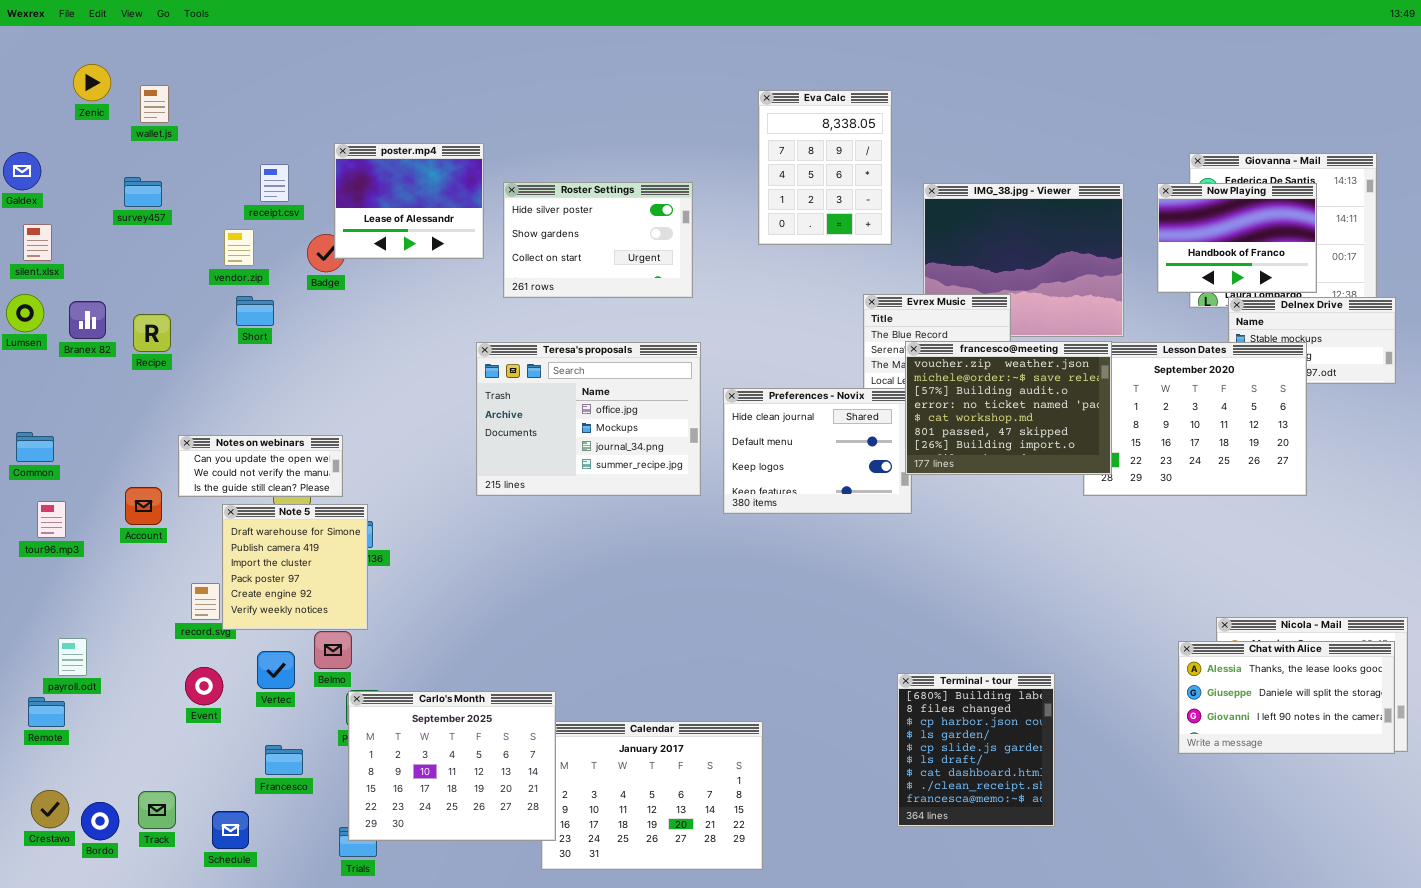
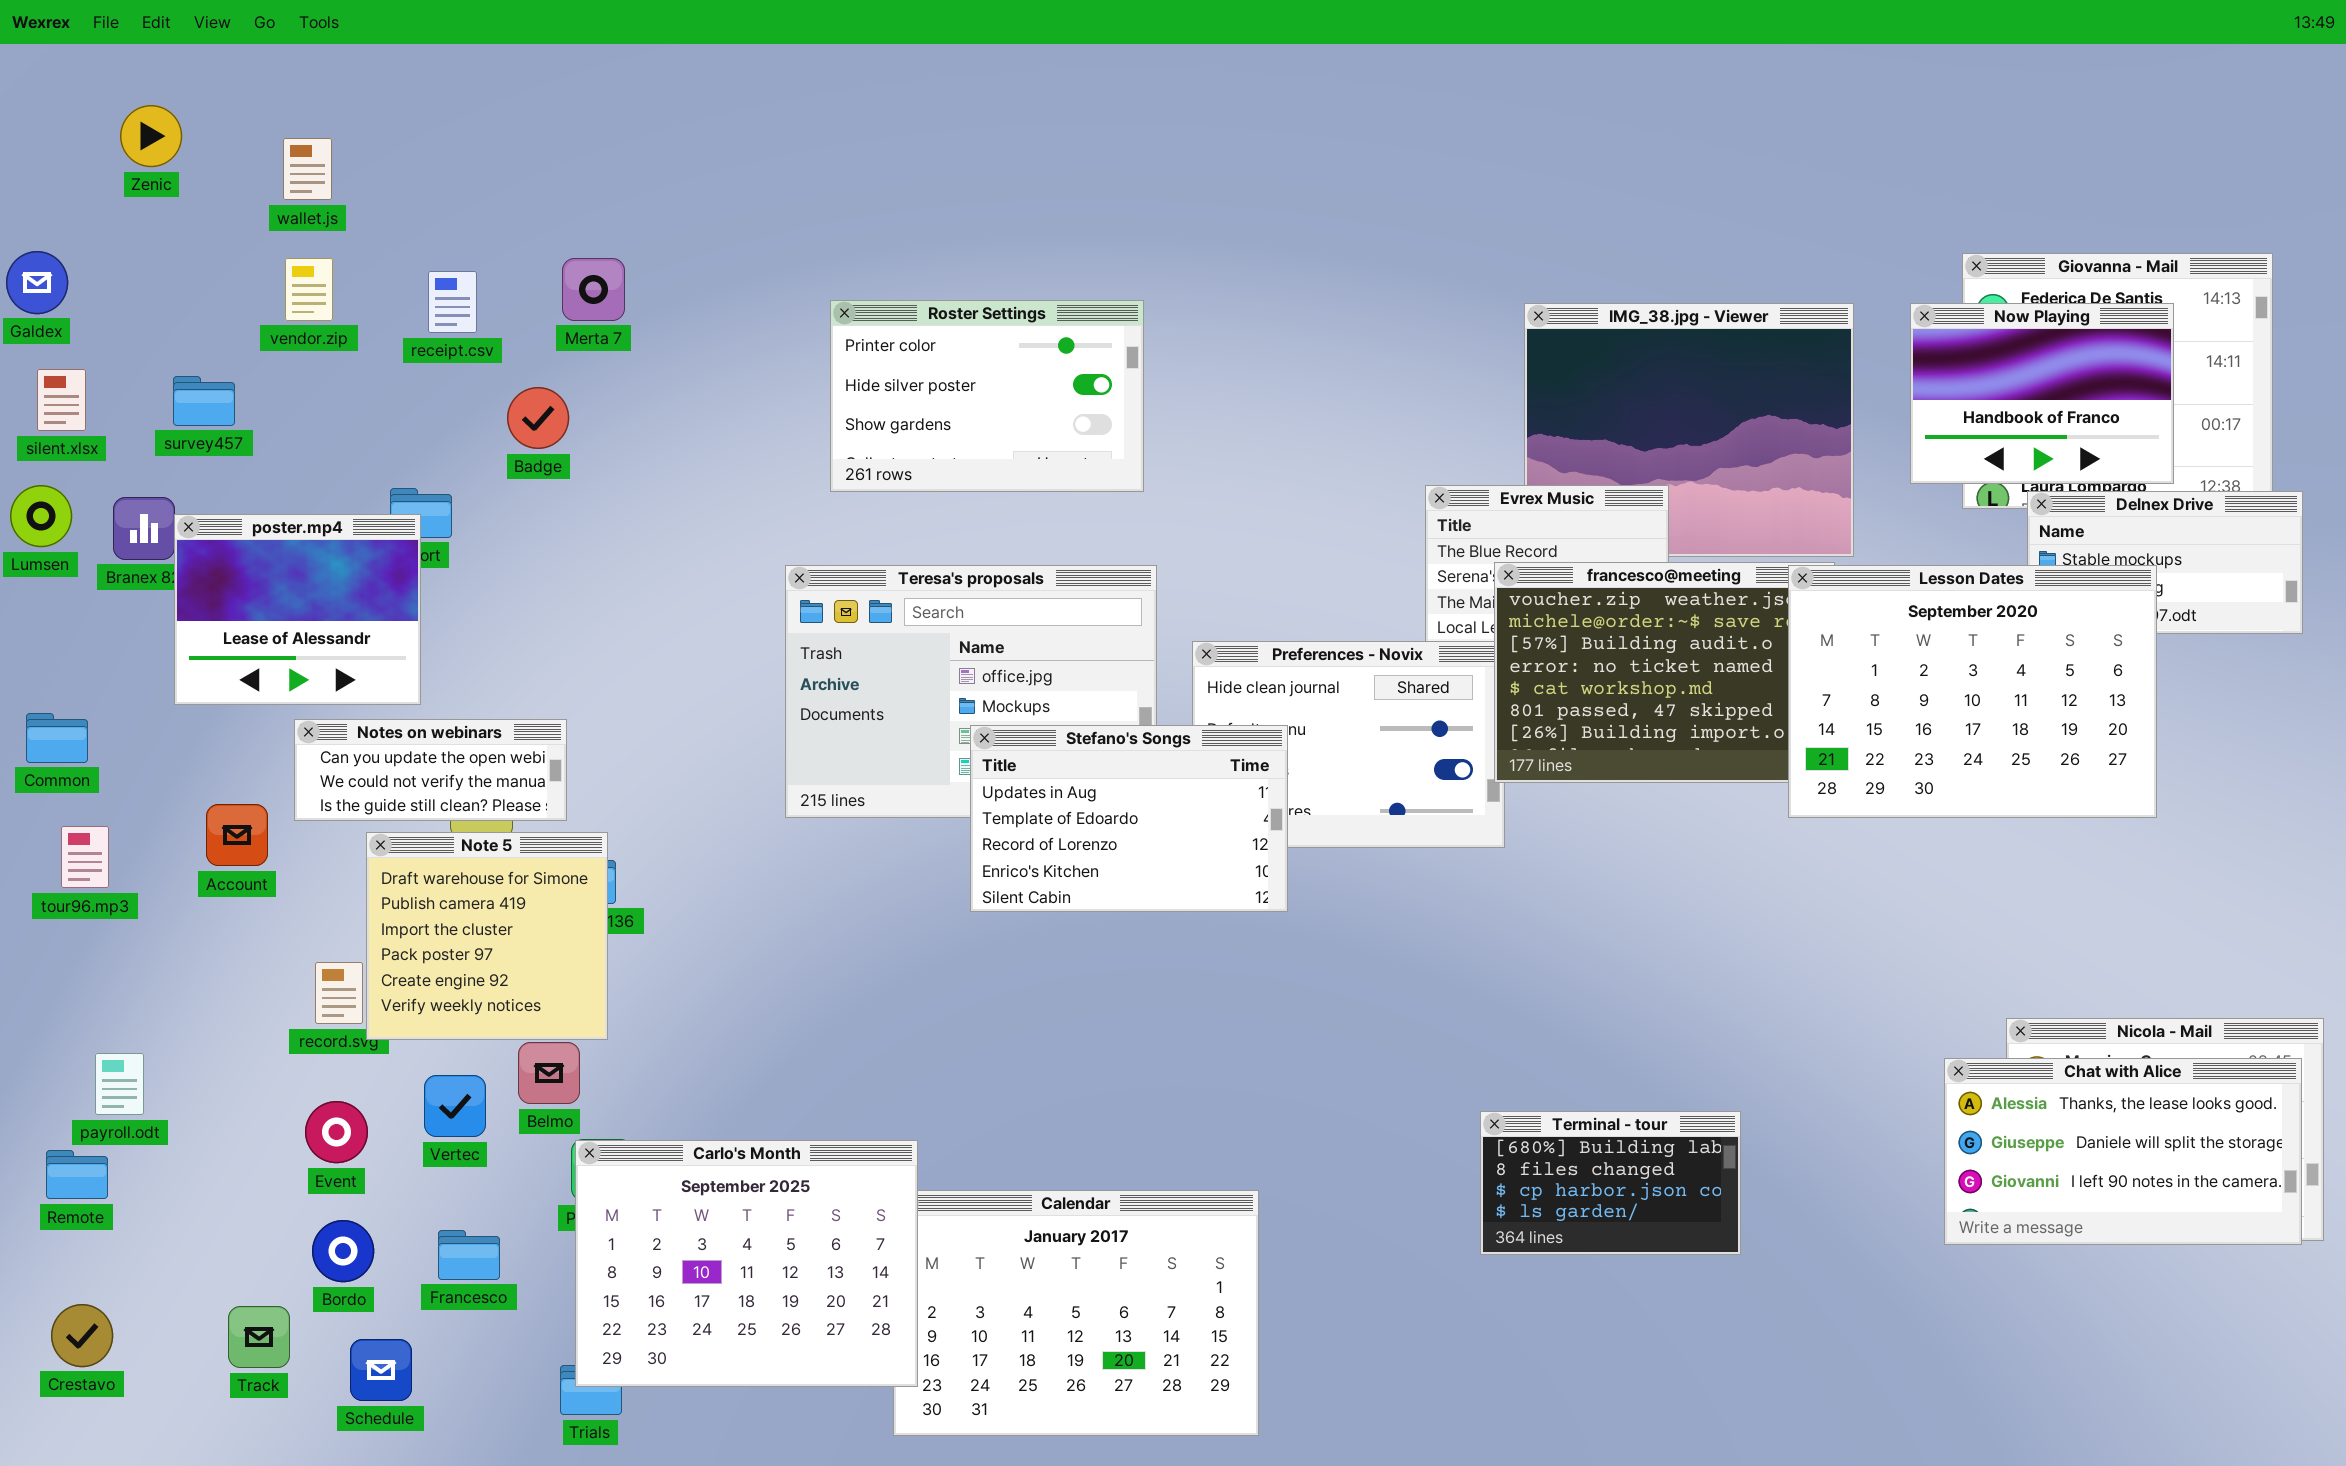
wallet.js: [140,85,169,123] -> [283,138,332,200], moved
Eva Calc: [758,90,892,245] -> none, closed
poster.mp4: [334,143,484,259] -> [174,514,421,705], moved
survey457: [124,177,162,207] -> [173,376,235,426], moved
Roster Settings: [503,182,693,298] -> [830,300,1144,492], scrolled up 1 row
vendor.zip: [224,229,254,266] -> [285,258,333,321], moved
Lesson Dates: [1083,342,1307,496] -> [1788,565,2157,818], raised
Stefano's Songs: none -> [970,725,1288,912], opened
Terminal - tour: [897,673,1055,827] -> [1480,1111,1741,1255], resized
Bordo: [81,802,119,840] -> [312,1220,374,1282], moved

